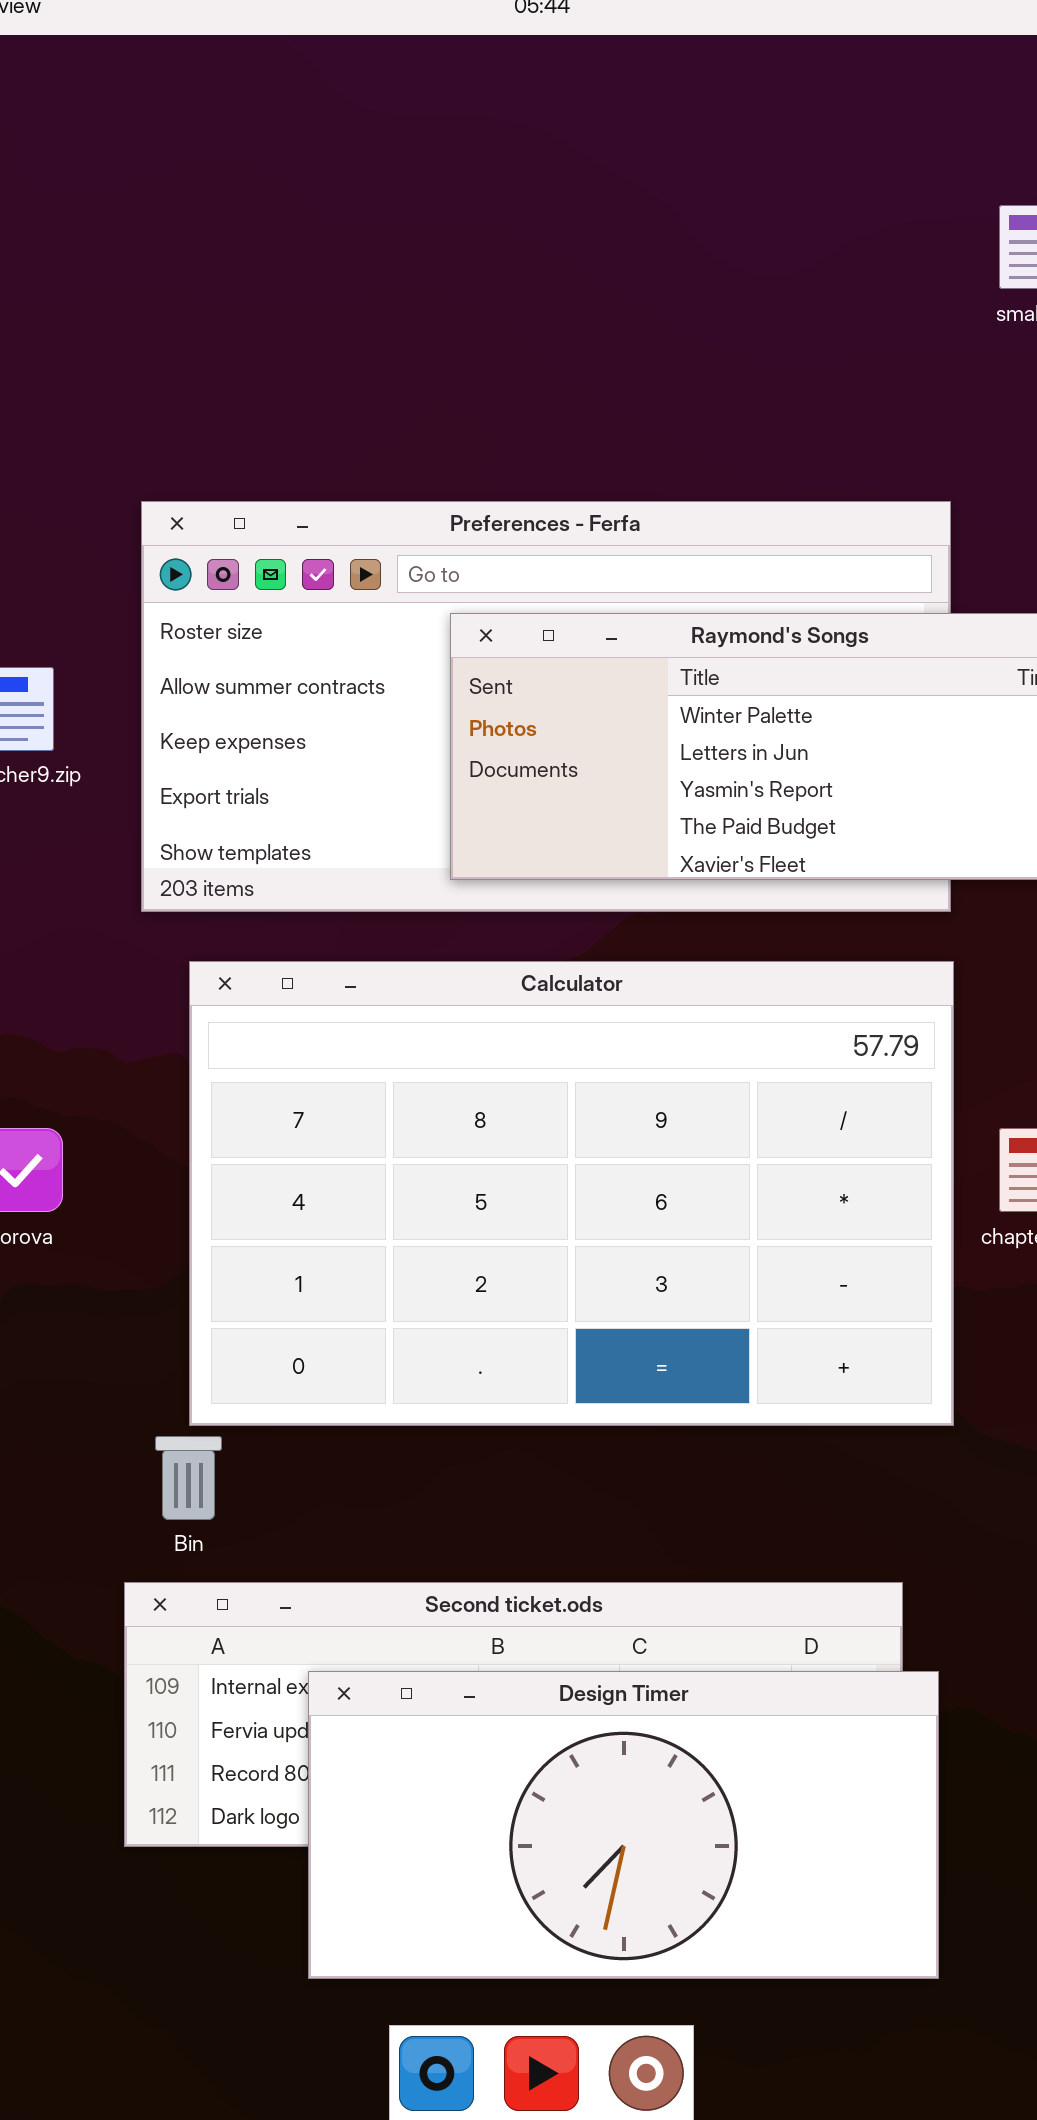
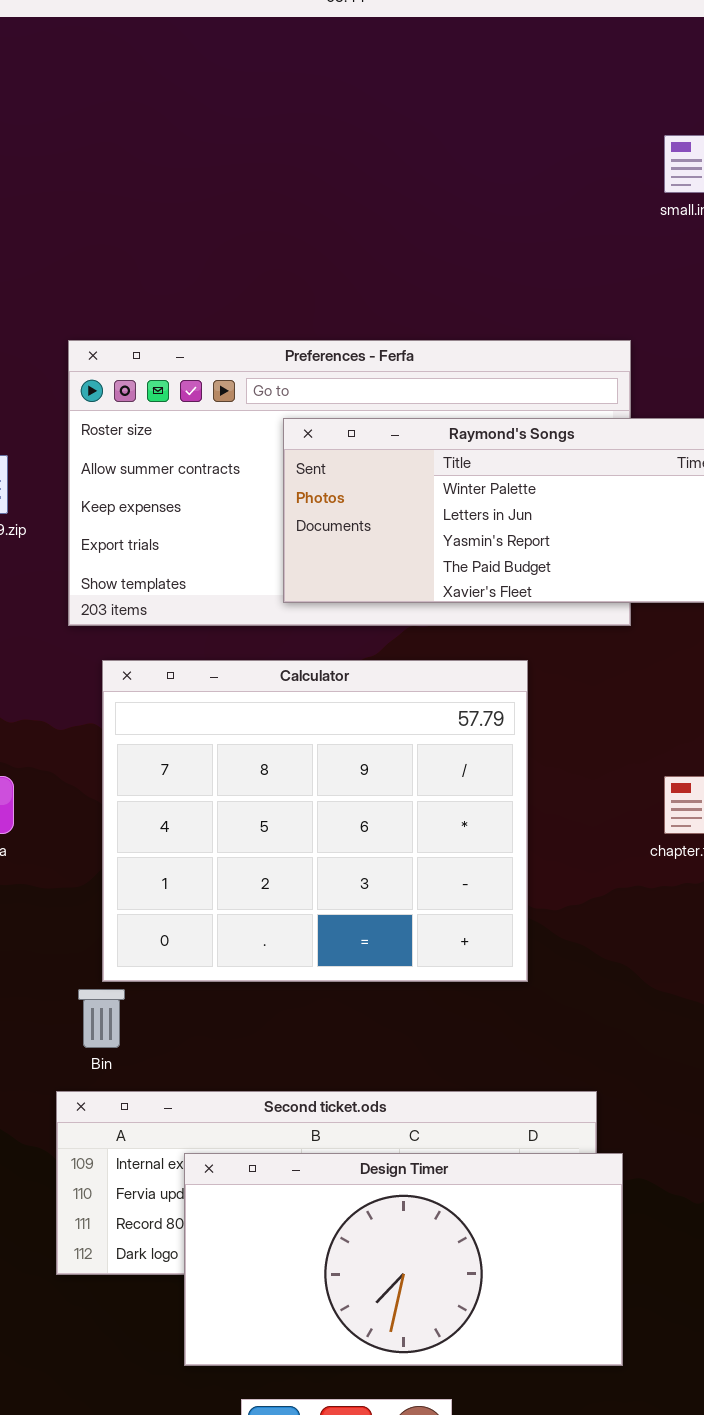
Calculator: [189,961,954,1426] -> [102,660,528,982], resized

